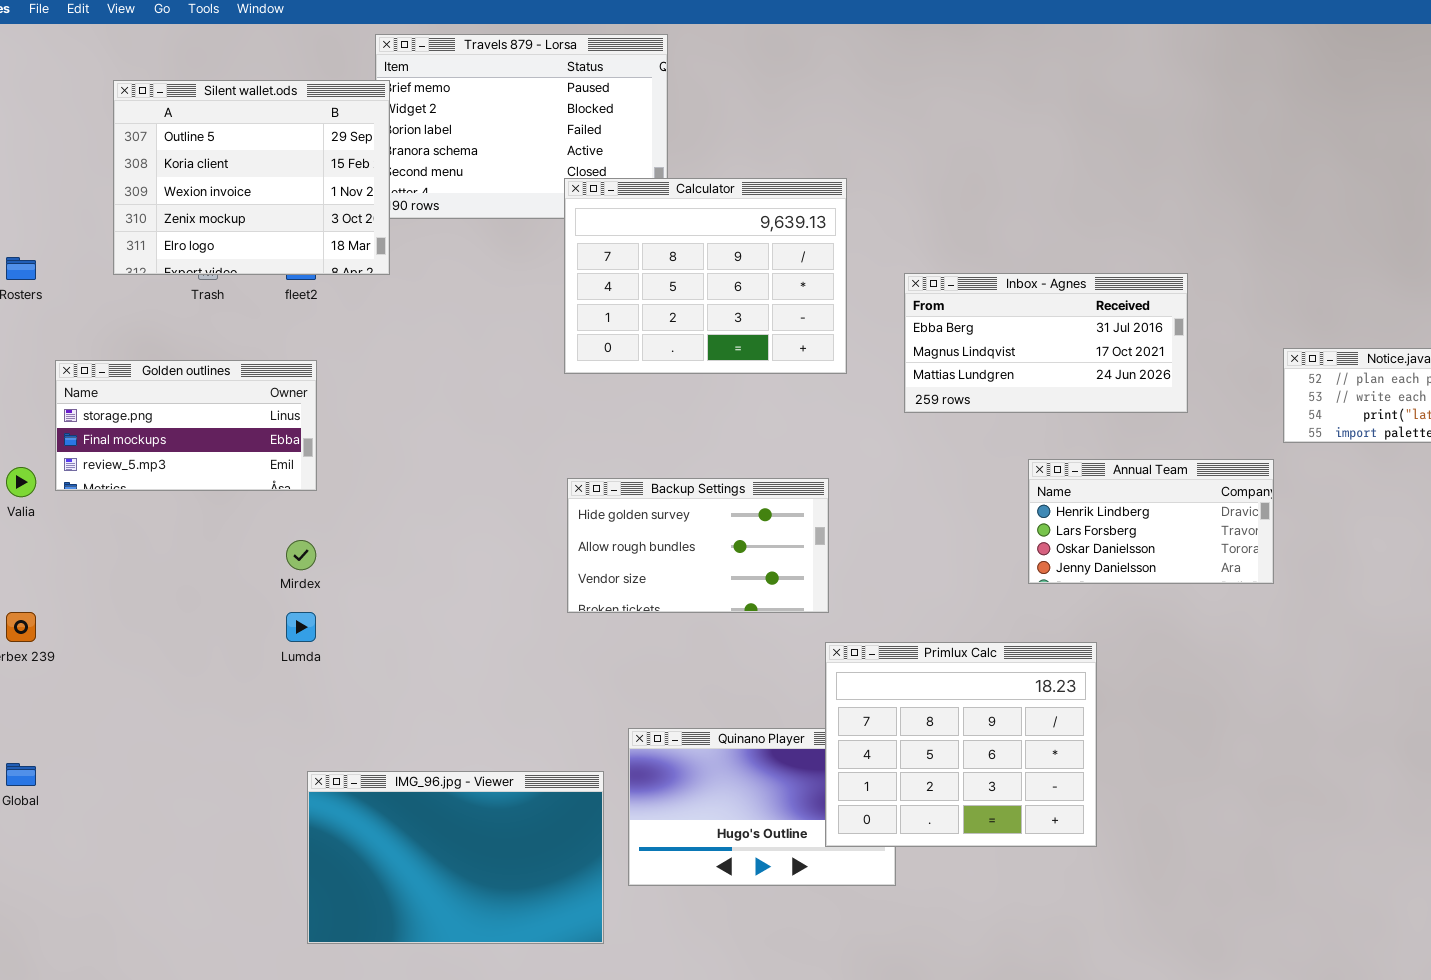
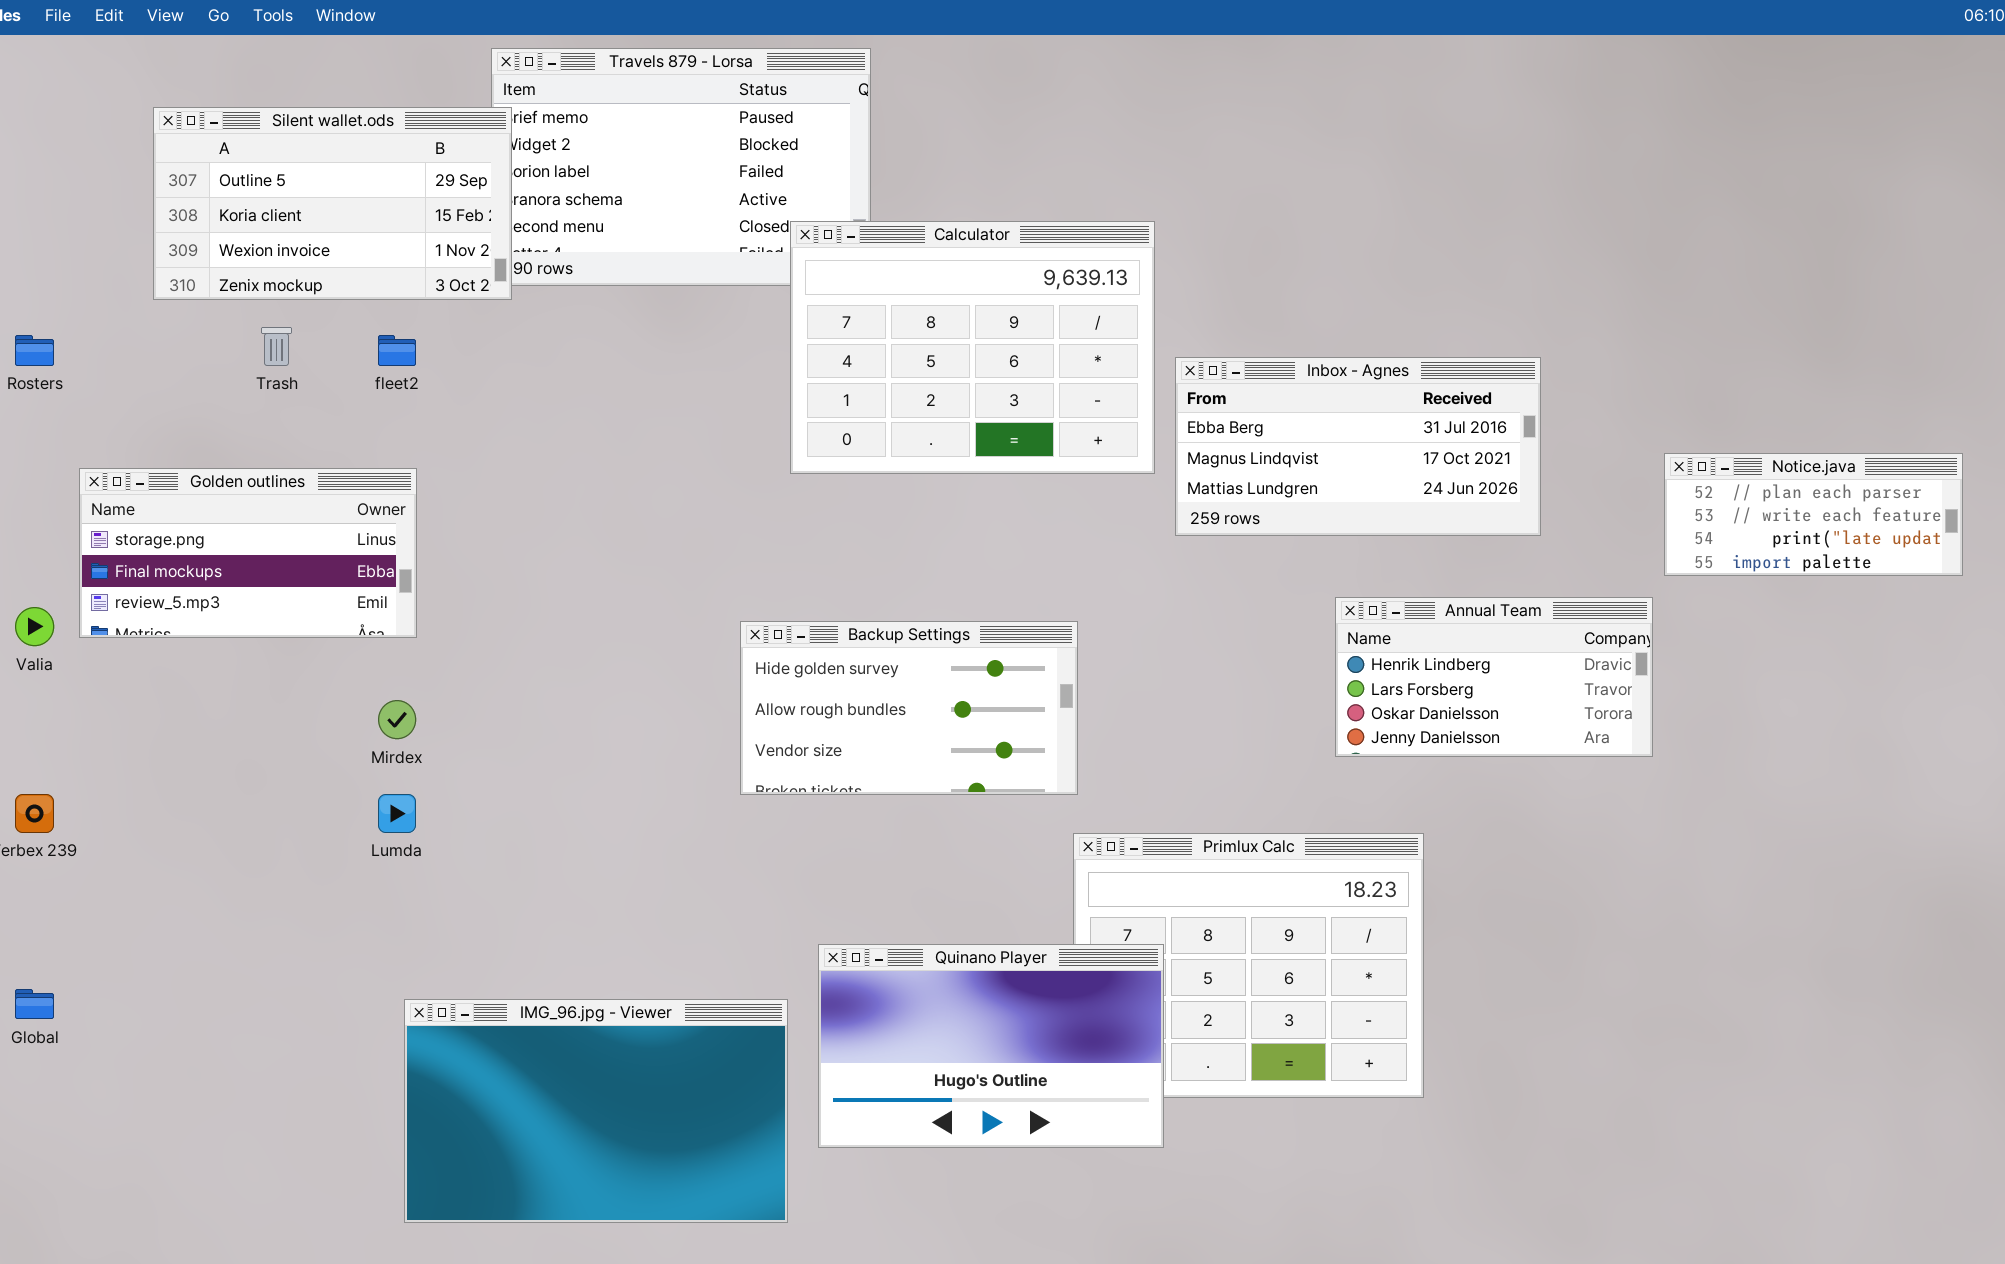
Silent wallet.ods: [113,80,390,275] -> [153,107,512,300], resized
Calculator: [564,178,847,374] -> [790,221,1155,474], moved
Quinano Player: [628,728,896,886] -> [818,944,1164,1148], raised

